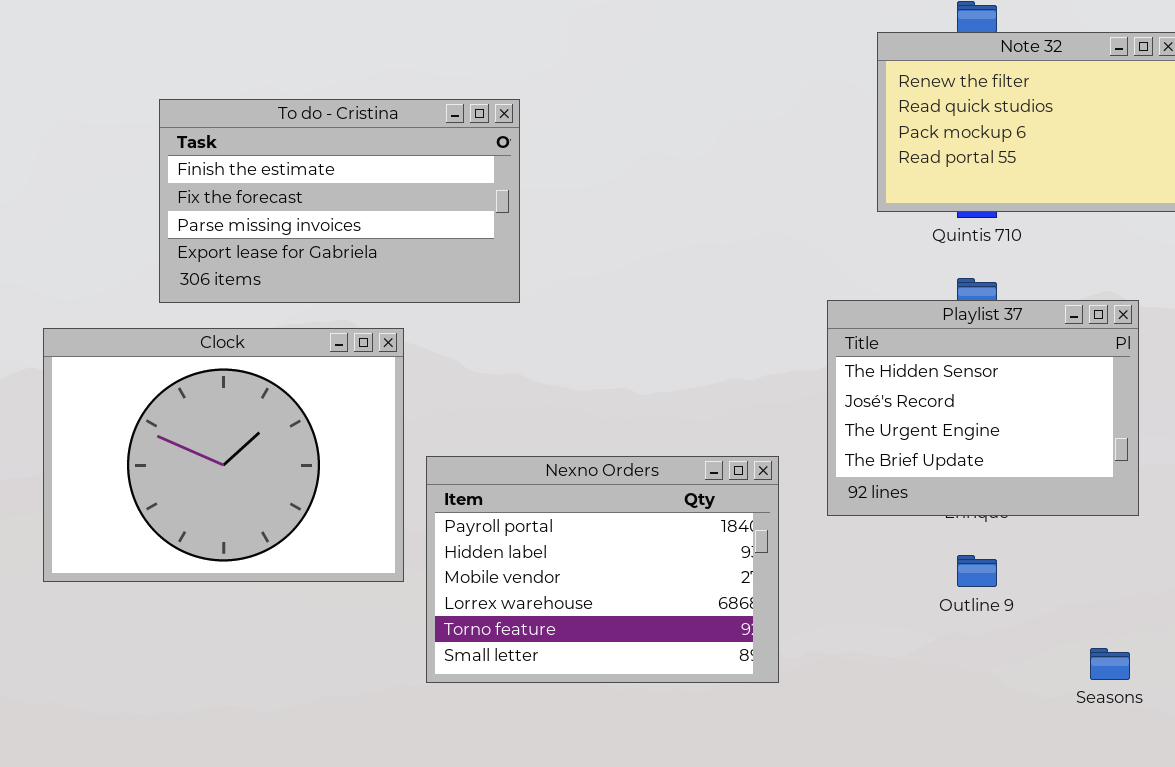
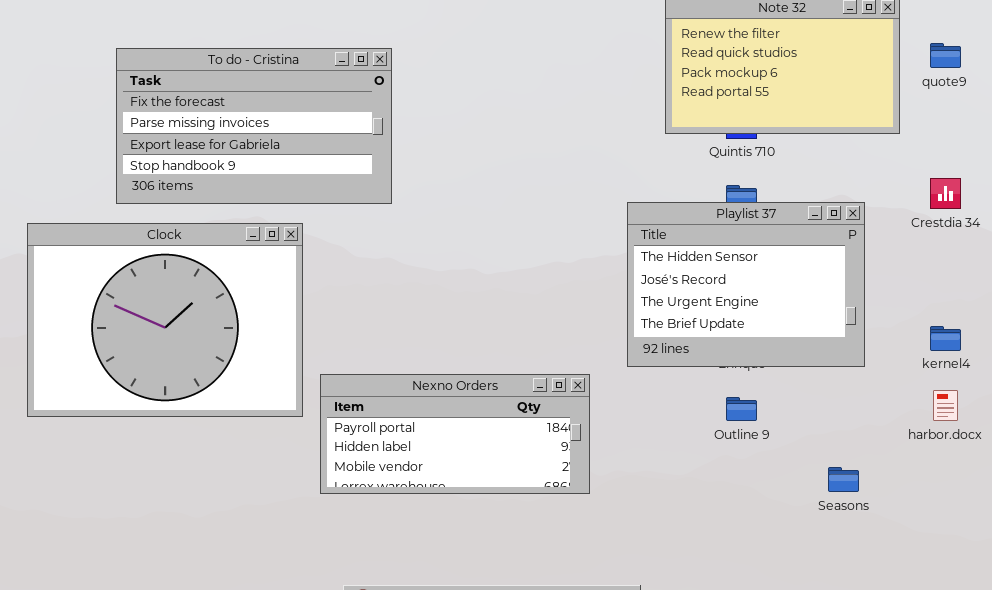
To do - Cristina: [159,99,520,303] -> [116,48,392,204], scrolled down 1 row
Nexno Orders: [426,456,779,683] -> [320,374,590,494], resized

